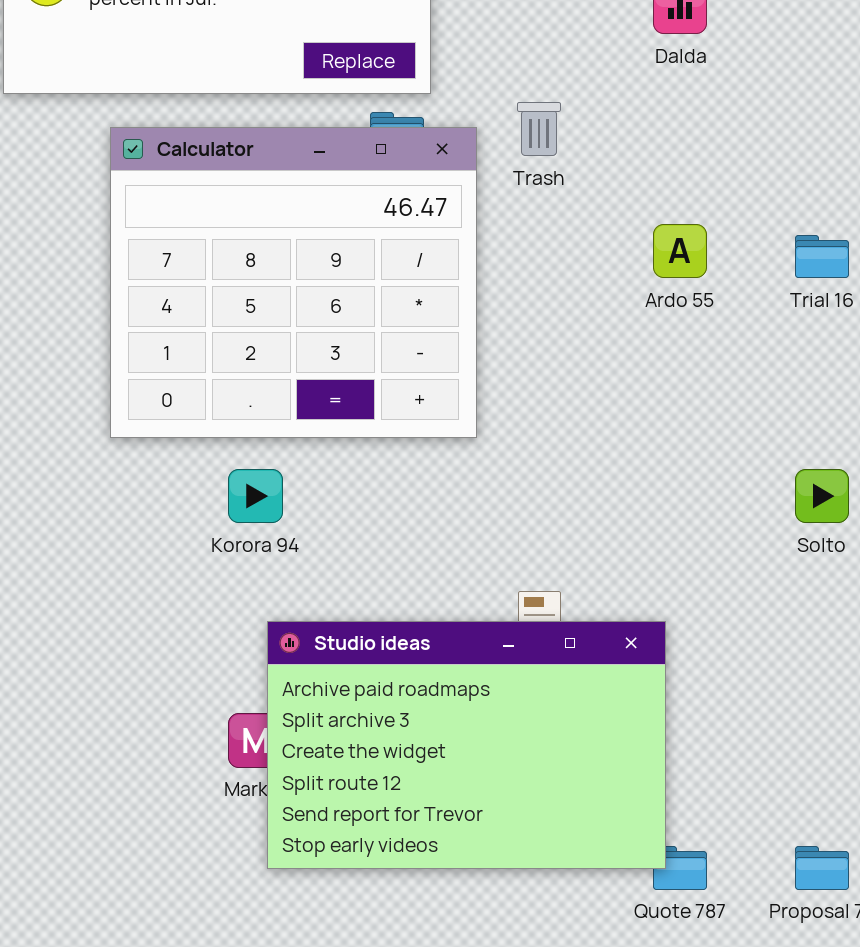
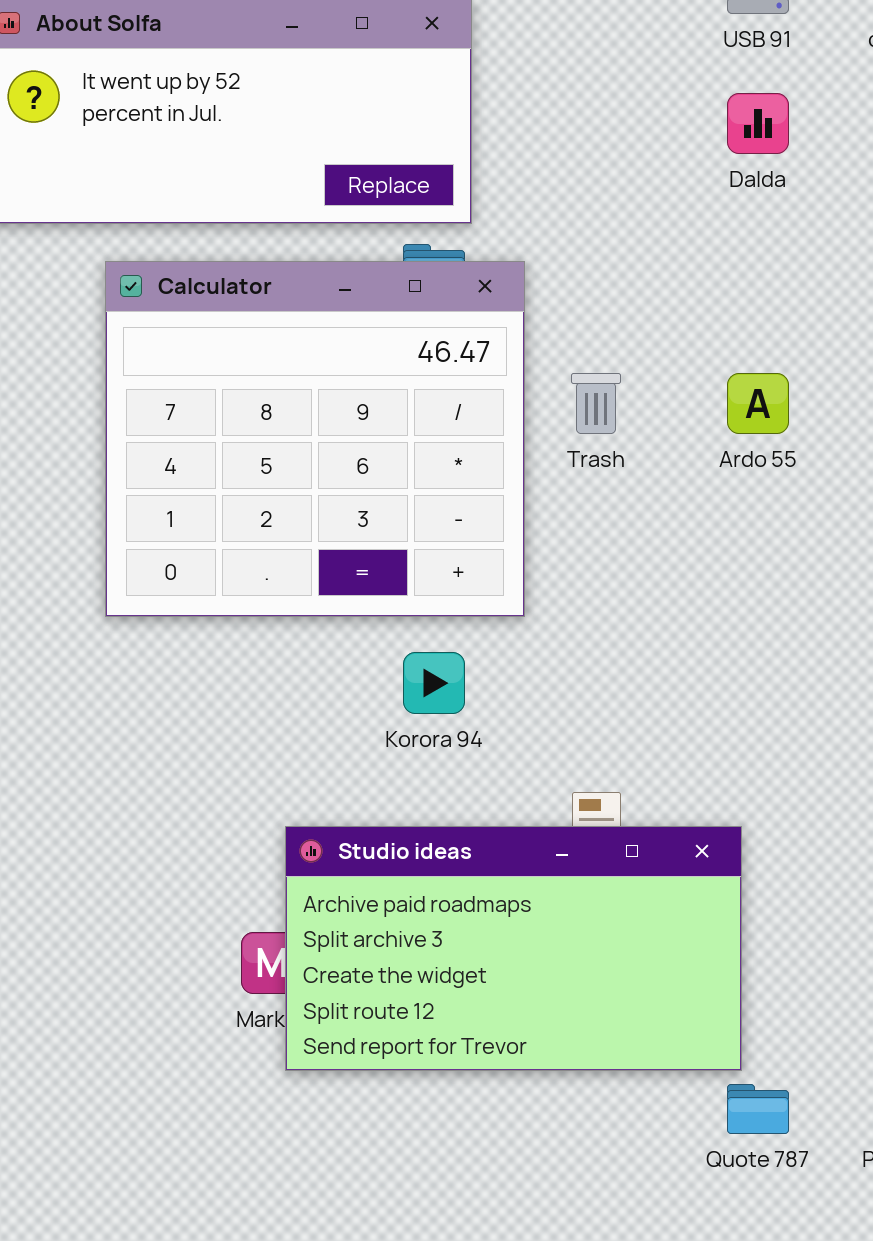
Trash: [517,102,561,156] -> [571,373,621,434], moved
Korora 94: [228,469,283,523] -> [403,652,465,714], moved
Studio ideas: [267,621,666,869] -> [285,826,742,1071], resized

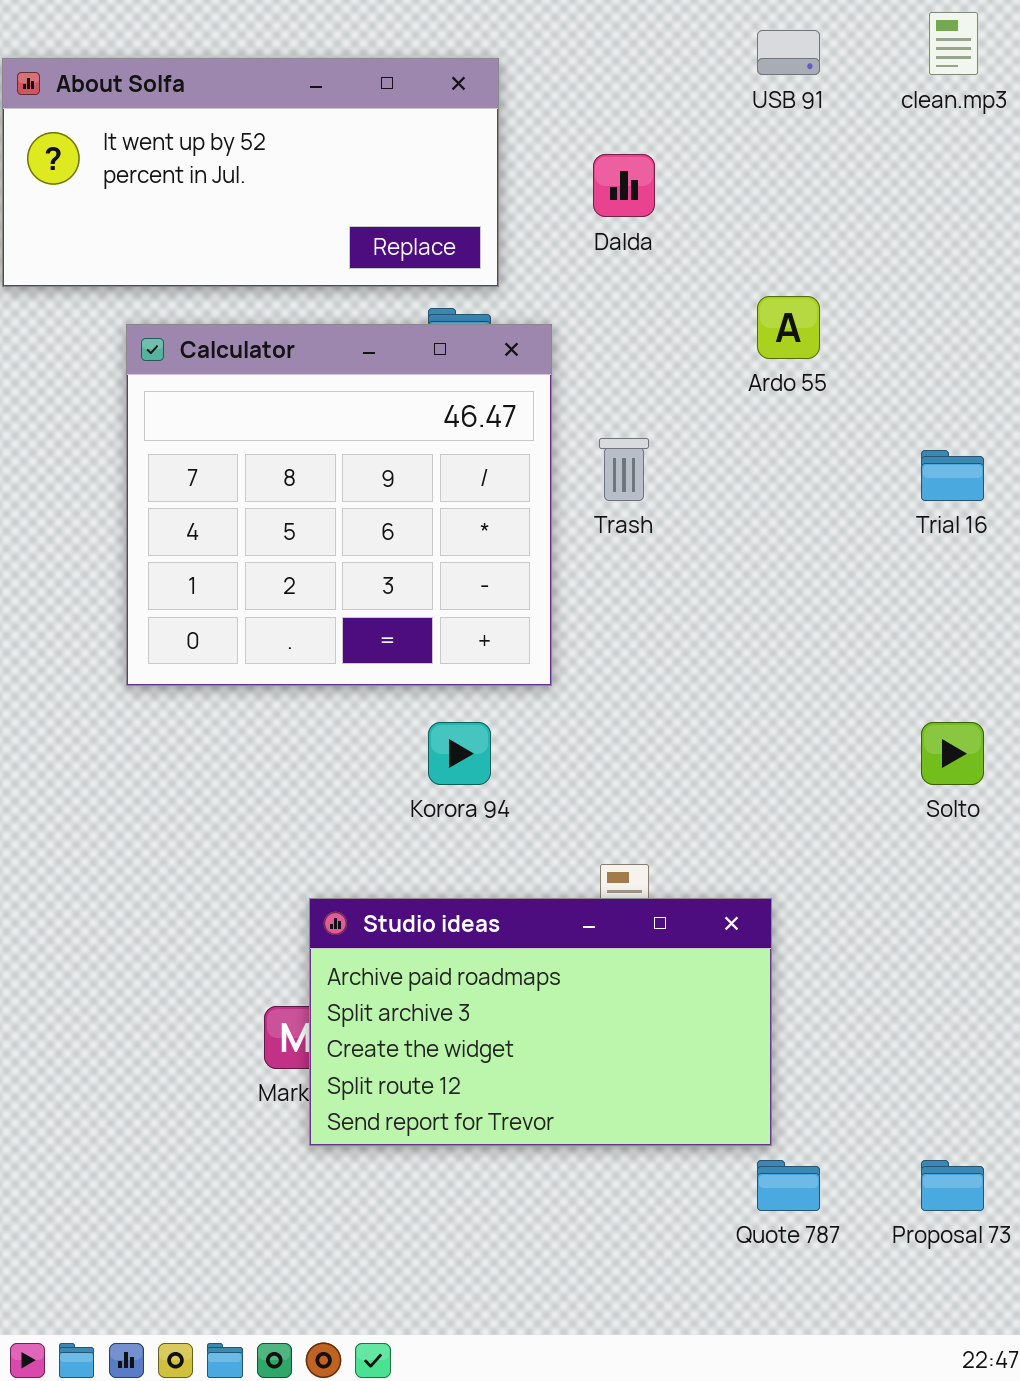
Dalda: [727,93,789,154] -> [593,154,655,217], moved
Ardo 55: [727,373,789,434] -> [757,296,820,359], moved

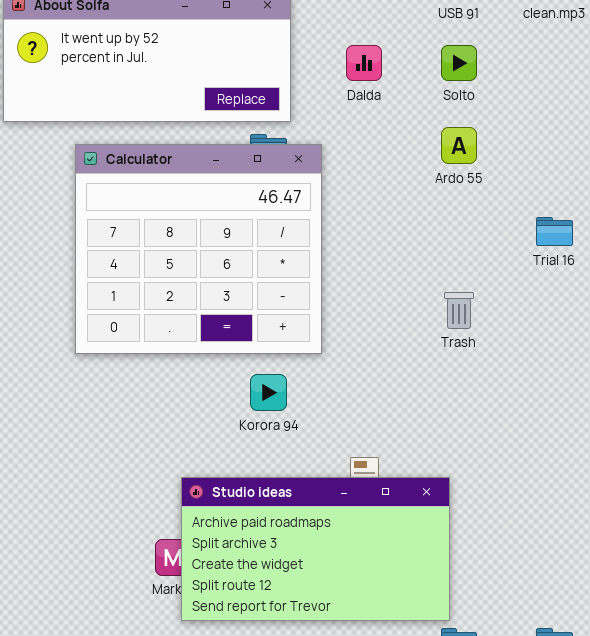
Trash: [599,438,649,501] -> [444,292,474,329], moved
Solto: [921,722,984,785] -> [441,45,477,81], moved

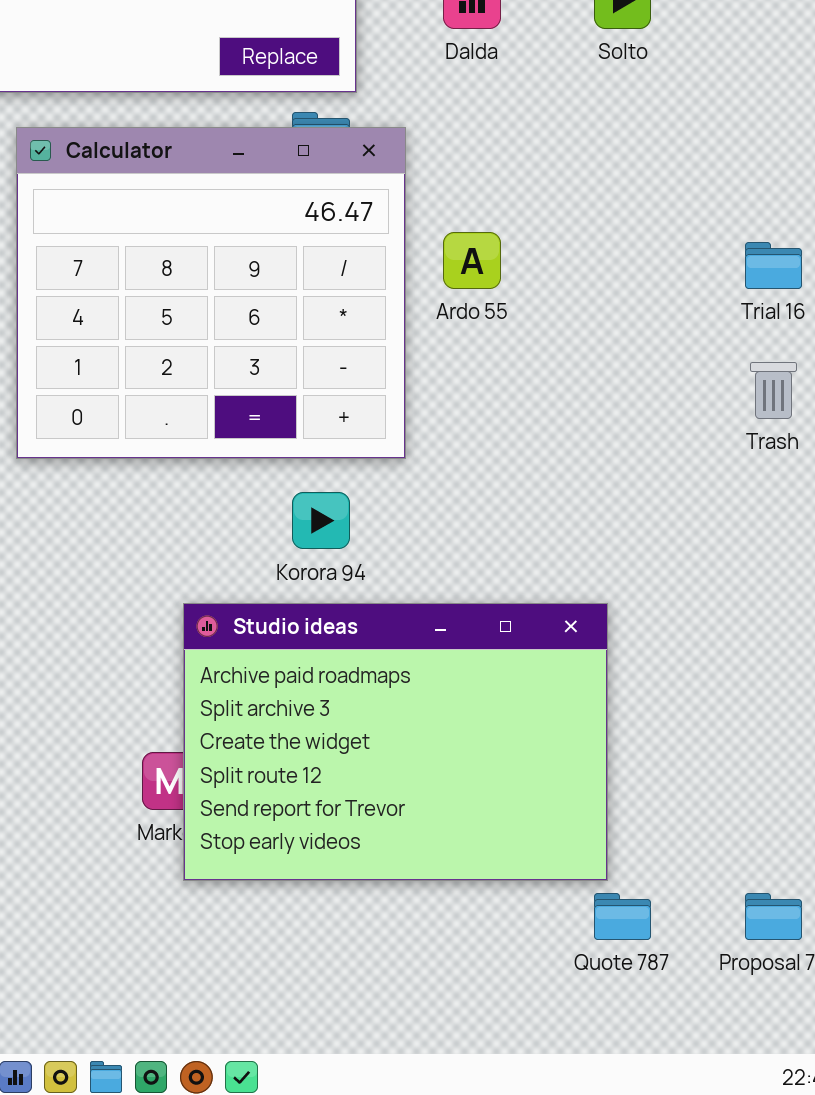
Ardo 55: [441,127,477,164] -> [443,232,501,289], moved
Trash: [444,292,474,329] -> [750,362,797,419], moved
Studio ideas: [181,477,450,621] -> [183,603,608,881], resized

